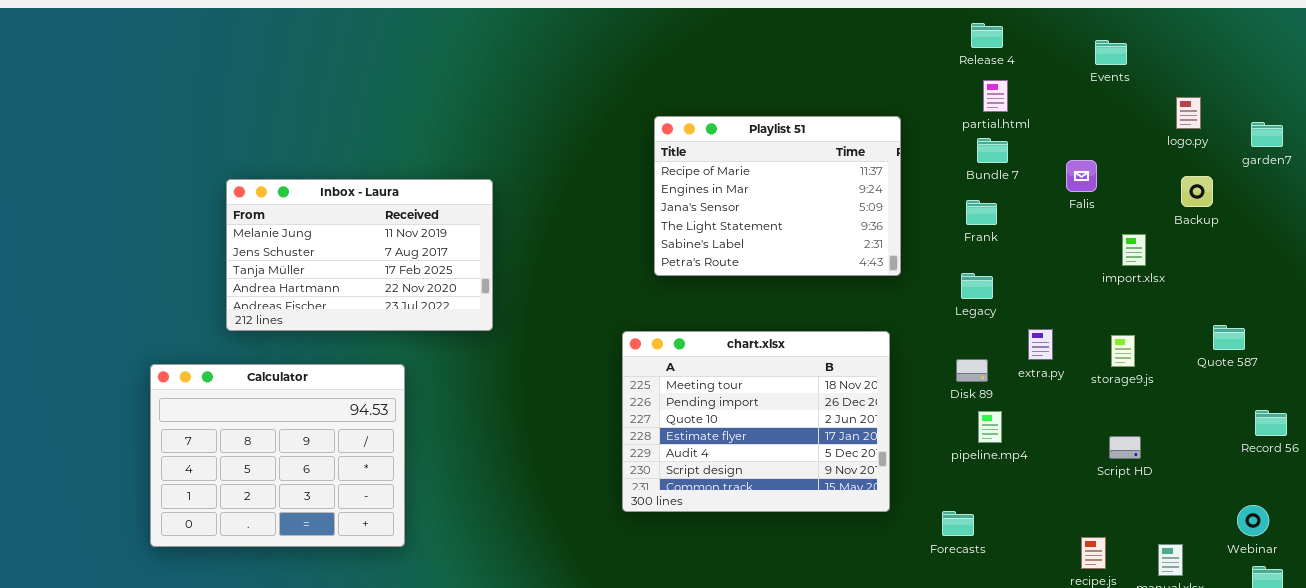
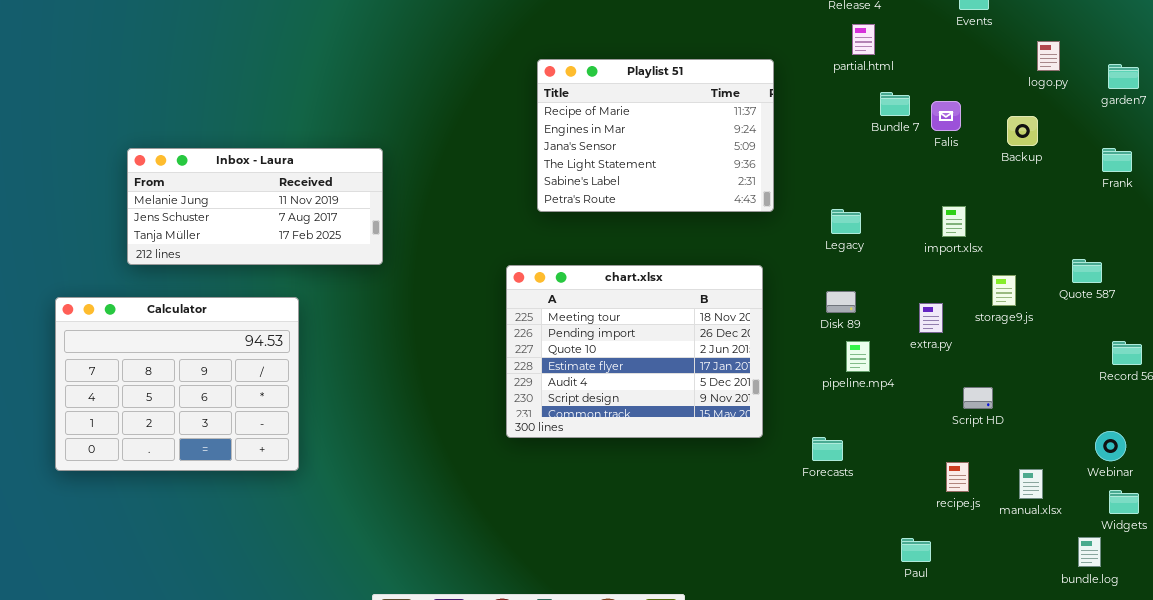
Bundle 7: [977,138,1008,163] -> [880,92,910,116], moved
Backup: [1181,176,1213,207] -> [1007,116,1038,146], moved
Inbox - Laura: [226,179,493,331] -> [127,148,383,265], resized
Frank: [966,200,997,225] -> [1102,148,1132,172], moved
import.xlsx: [1122,234,1146,266] -> [942,206,966,237], moved
extra.py: [1028,329,1053,360] -> [919,303,943,333], moved
storage9.js: [1111,335,1135,367] -> [992,275,1016,306], moved
Script HD: [1109,436,1141,459] -> [963,387,993,409], moved

